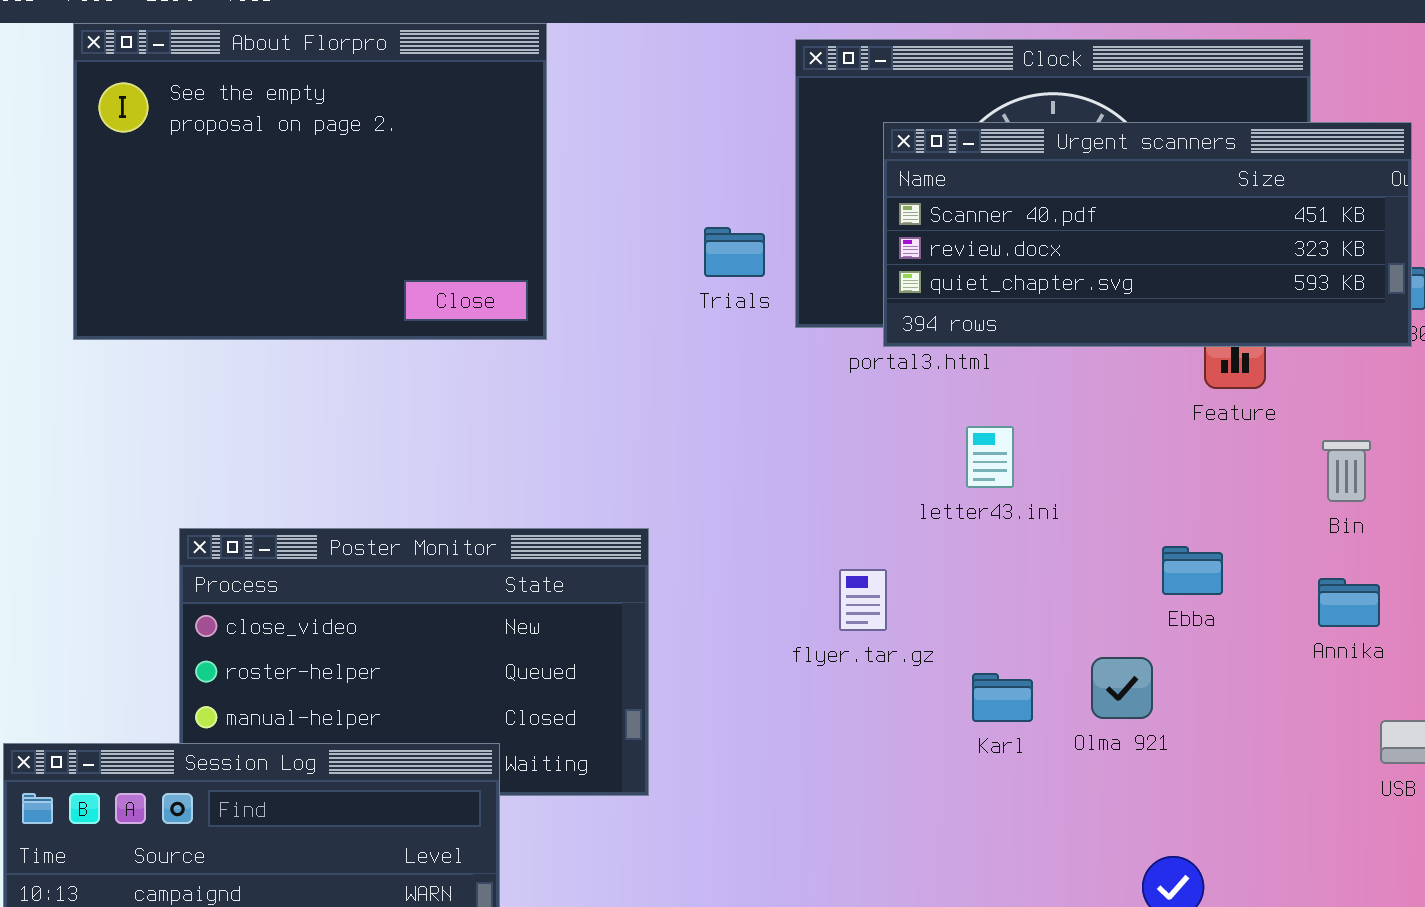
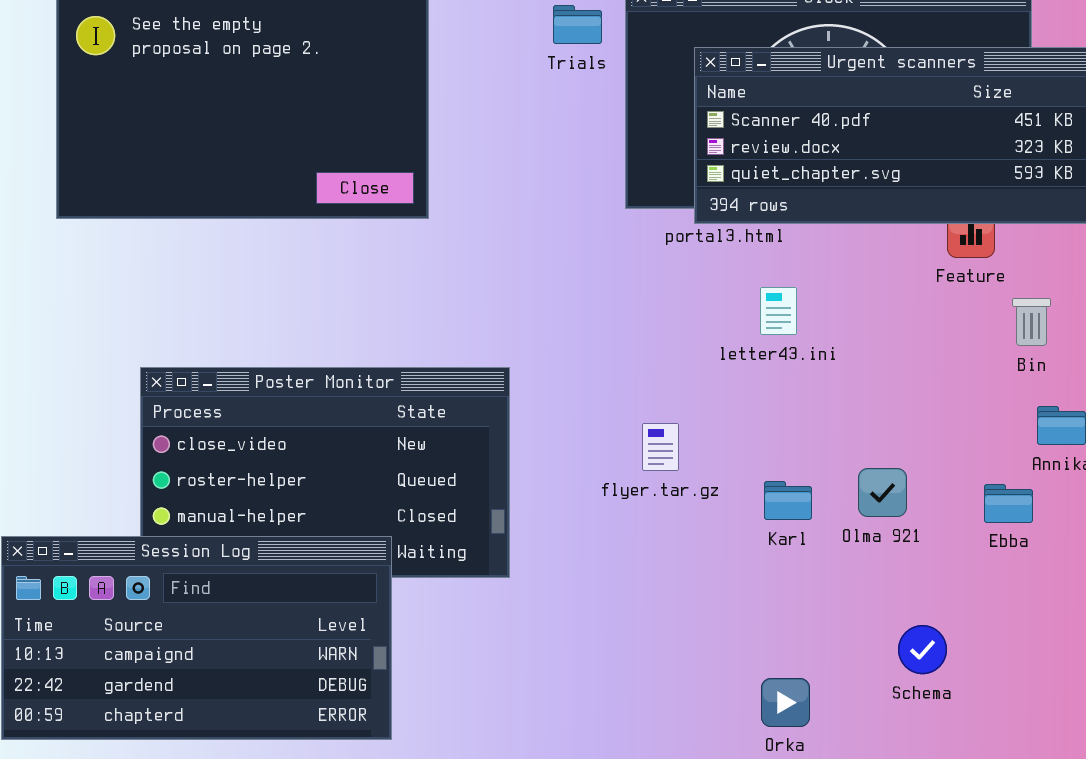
Trials: [704,227,765,277] -> [553,5,602,44], moved
Bin: [1322,440,1371,502] -> [1012,298,1051,346], moved
Ebba: [1162,546,1223,595] -> [984,484,1033,523], moved
flyer.tar.gz: [839,569,887,631] -> [642,423,679,471], moved

